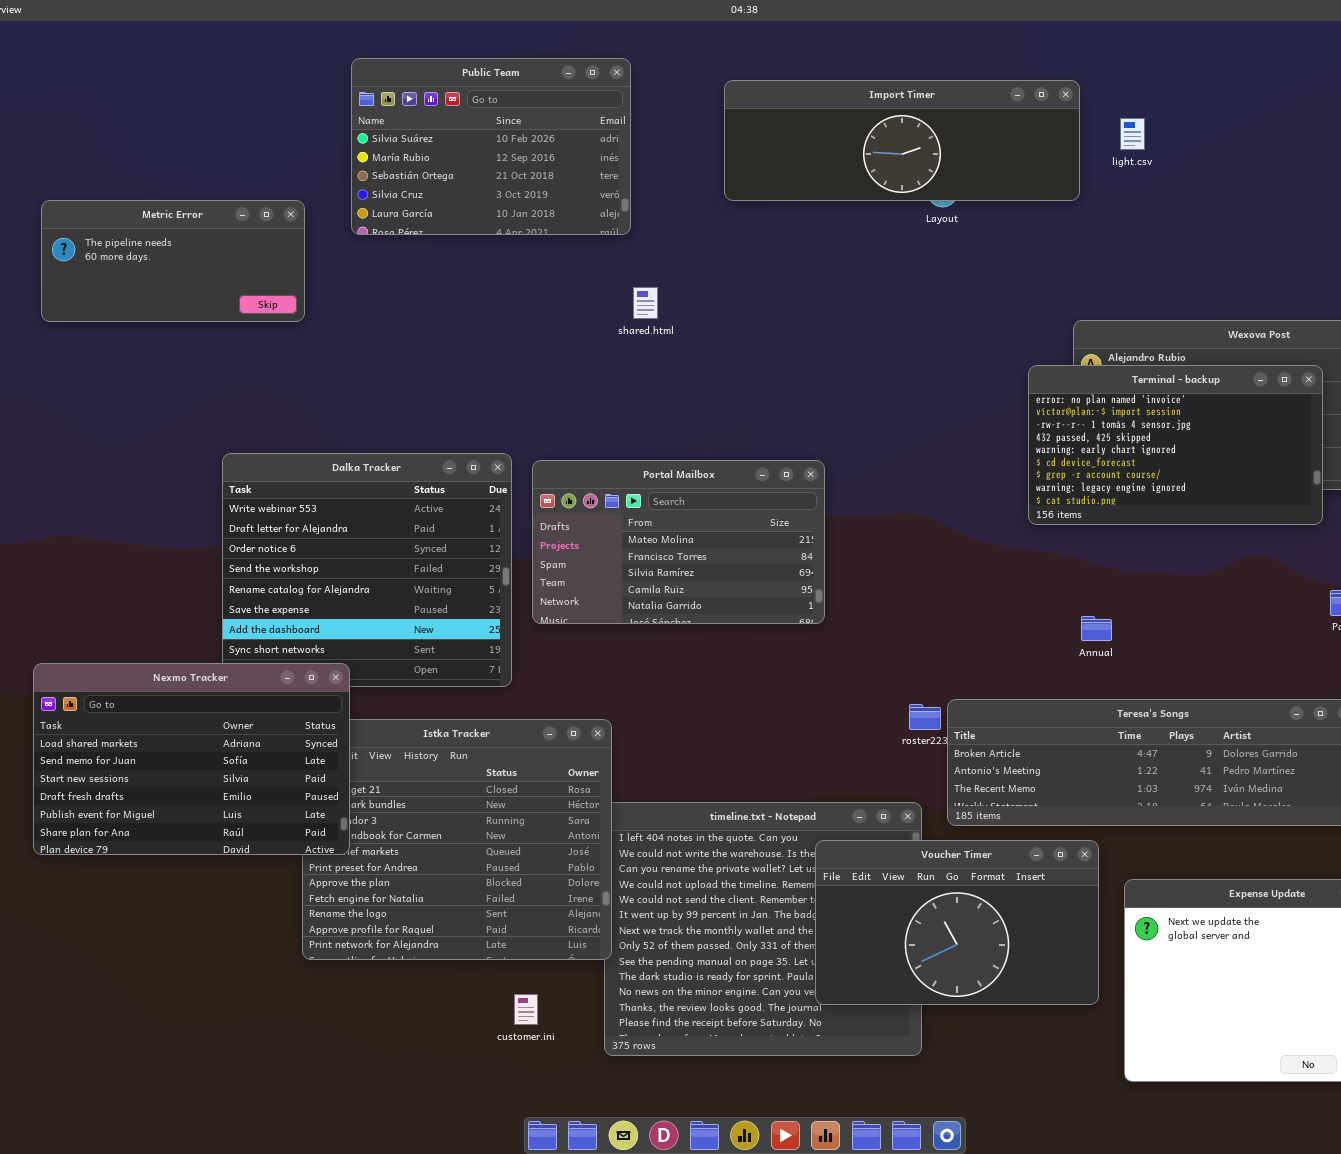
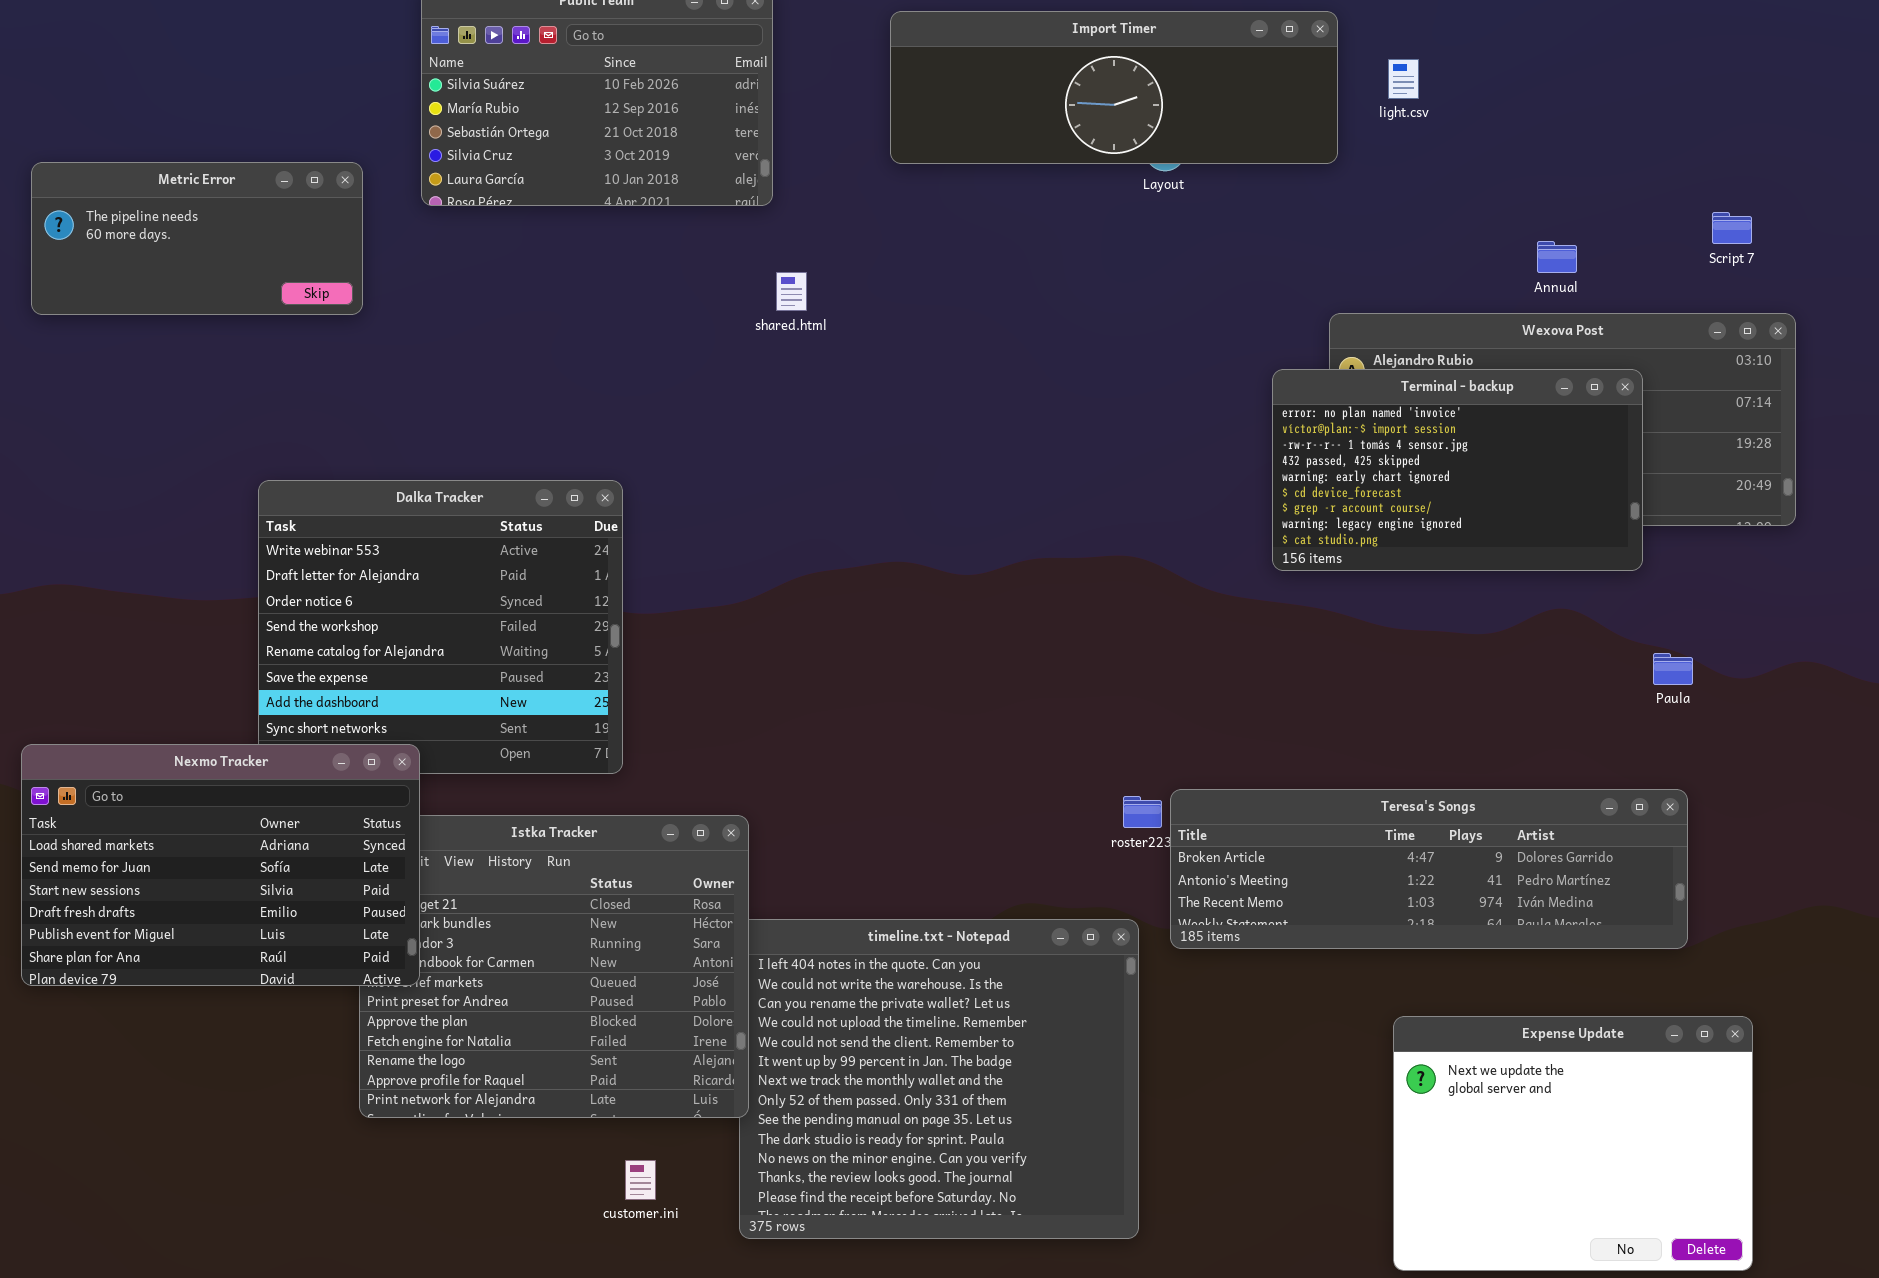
Portal Mailbox: [532,460,825,624] -> none, closed
Annual: [1081,616,1112,641] -> [1537,241,1577,273], moved
Voucher Timer: [815,840,1099,1005] -> none, closed

